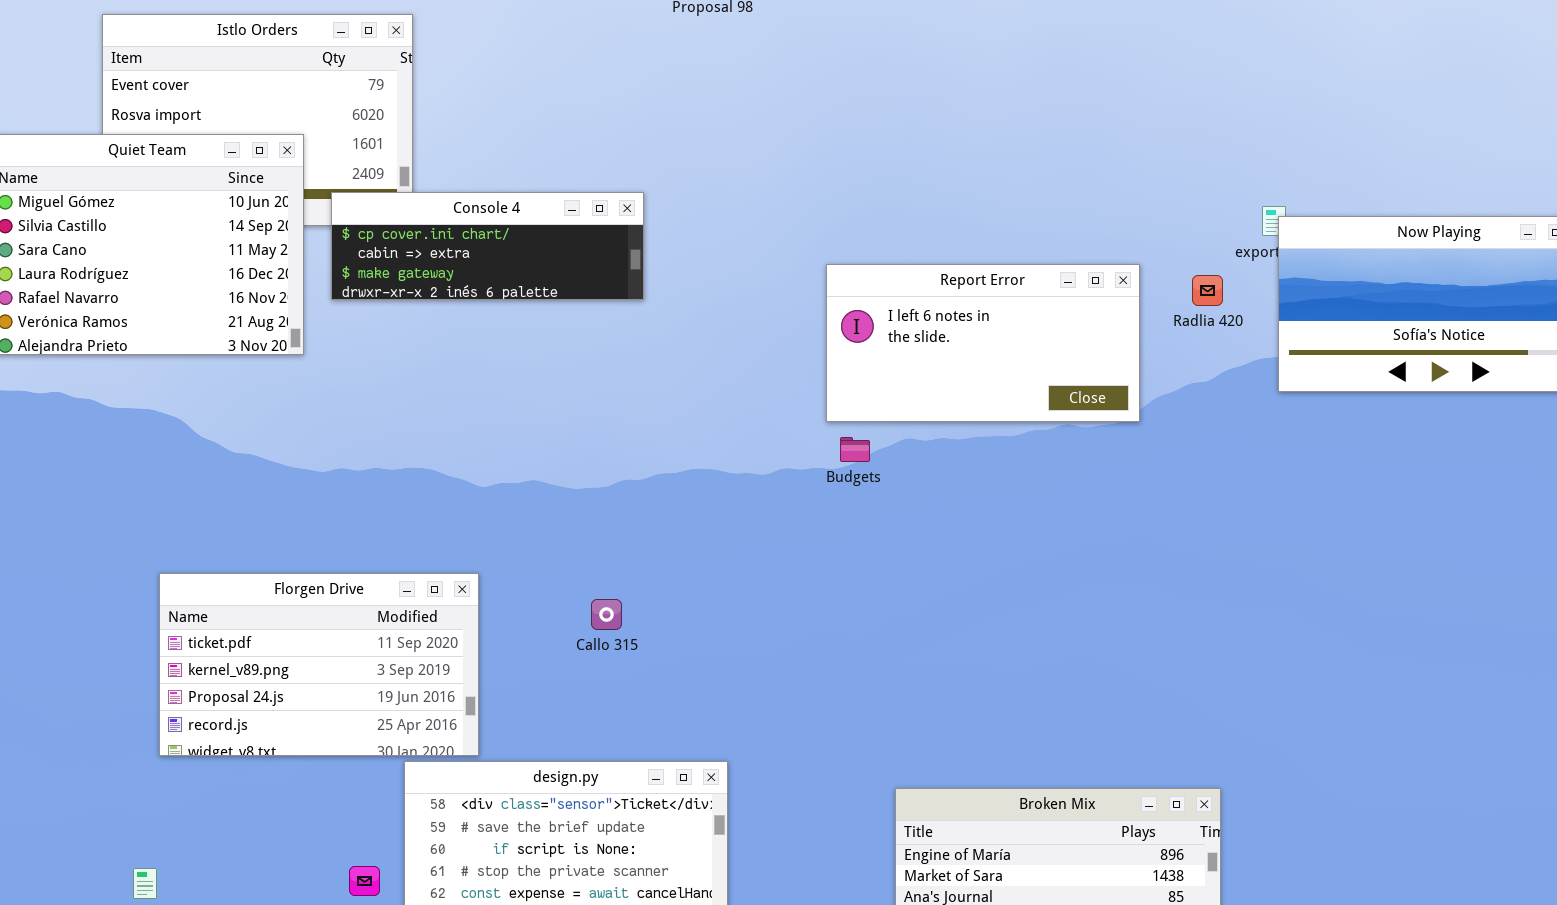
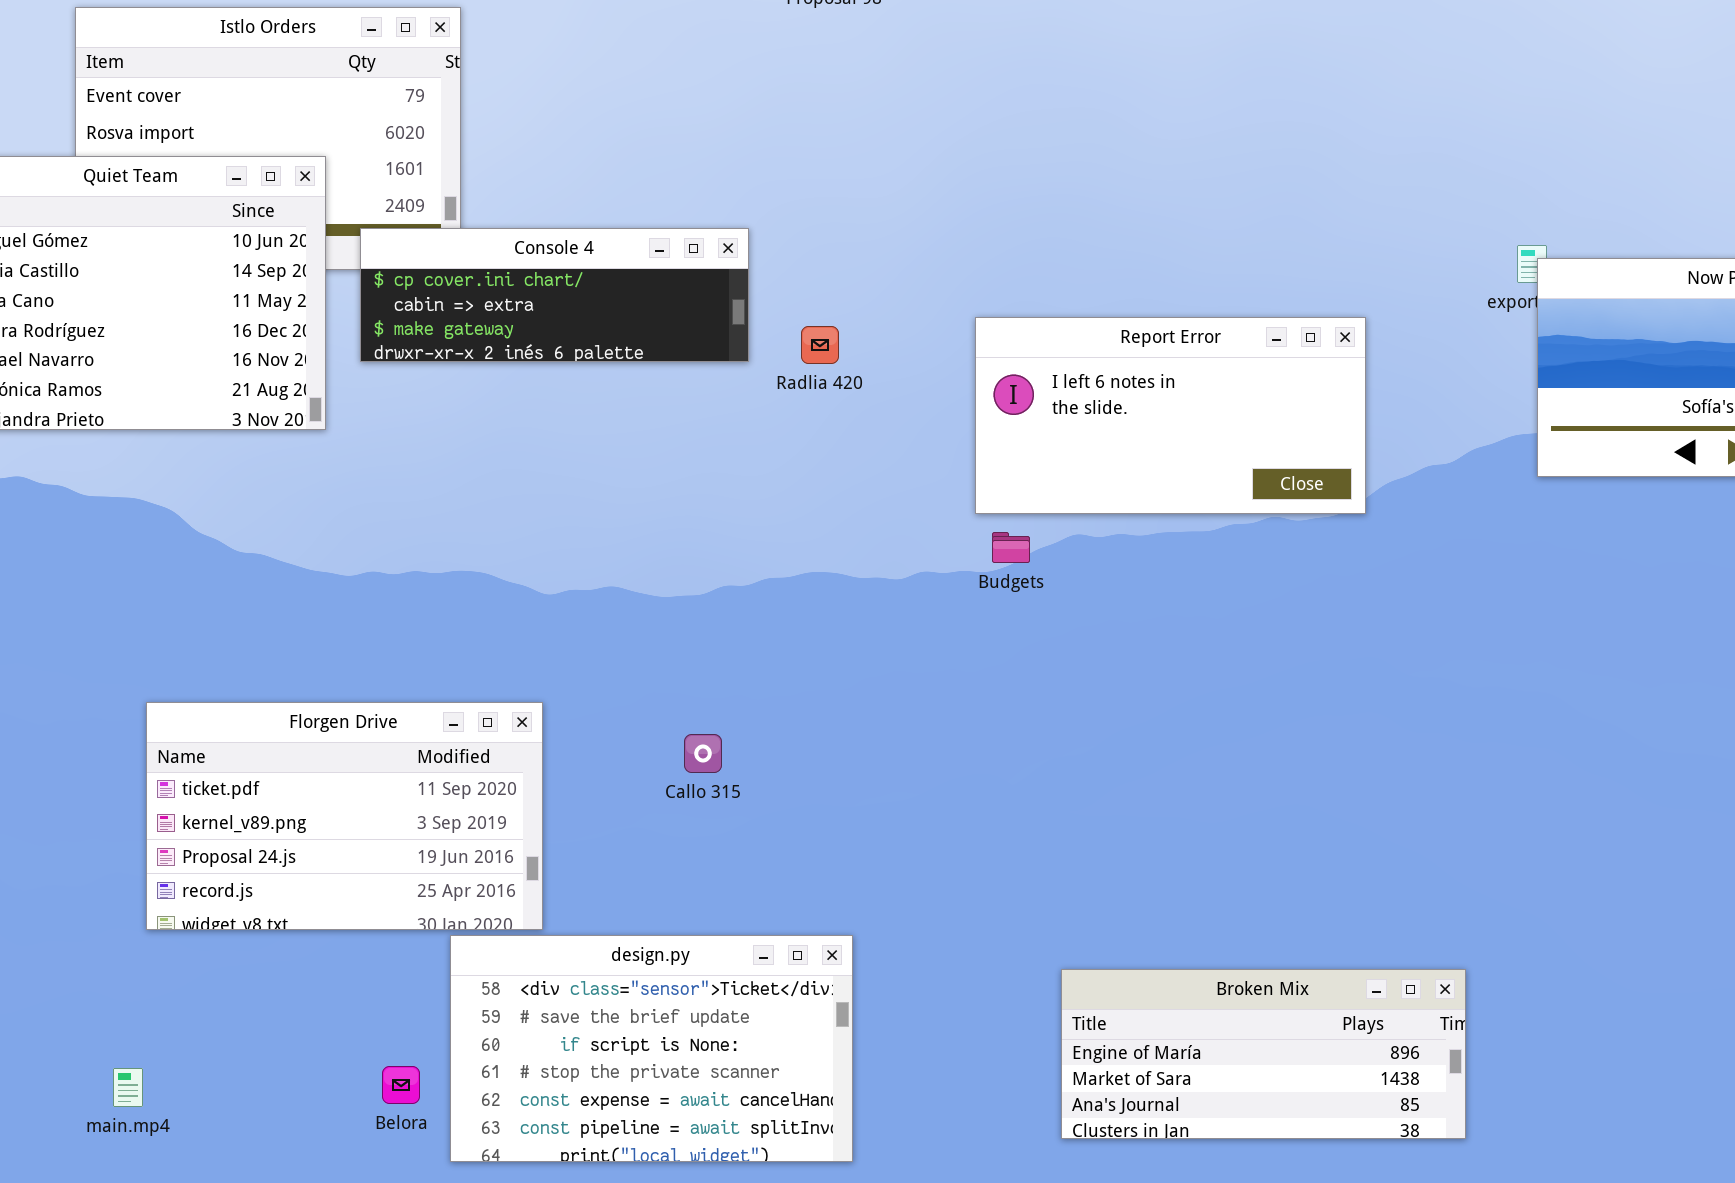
Radlia 420: [1192,275,1223,306] -> [801,326,839,364], moved

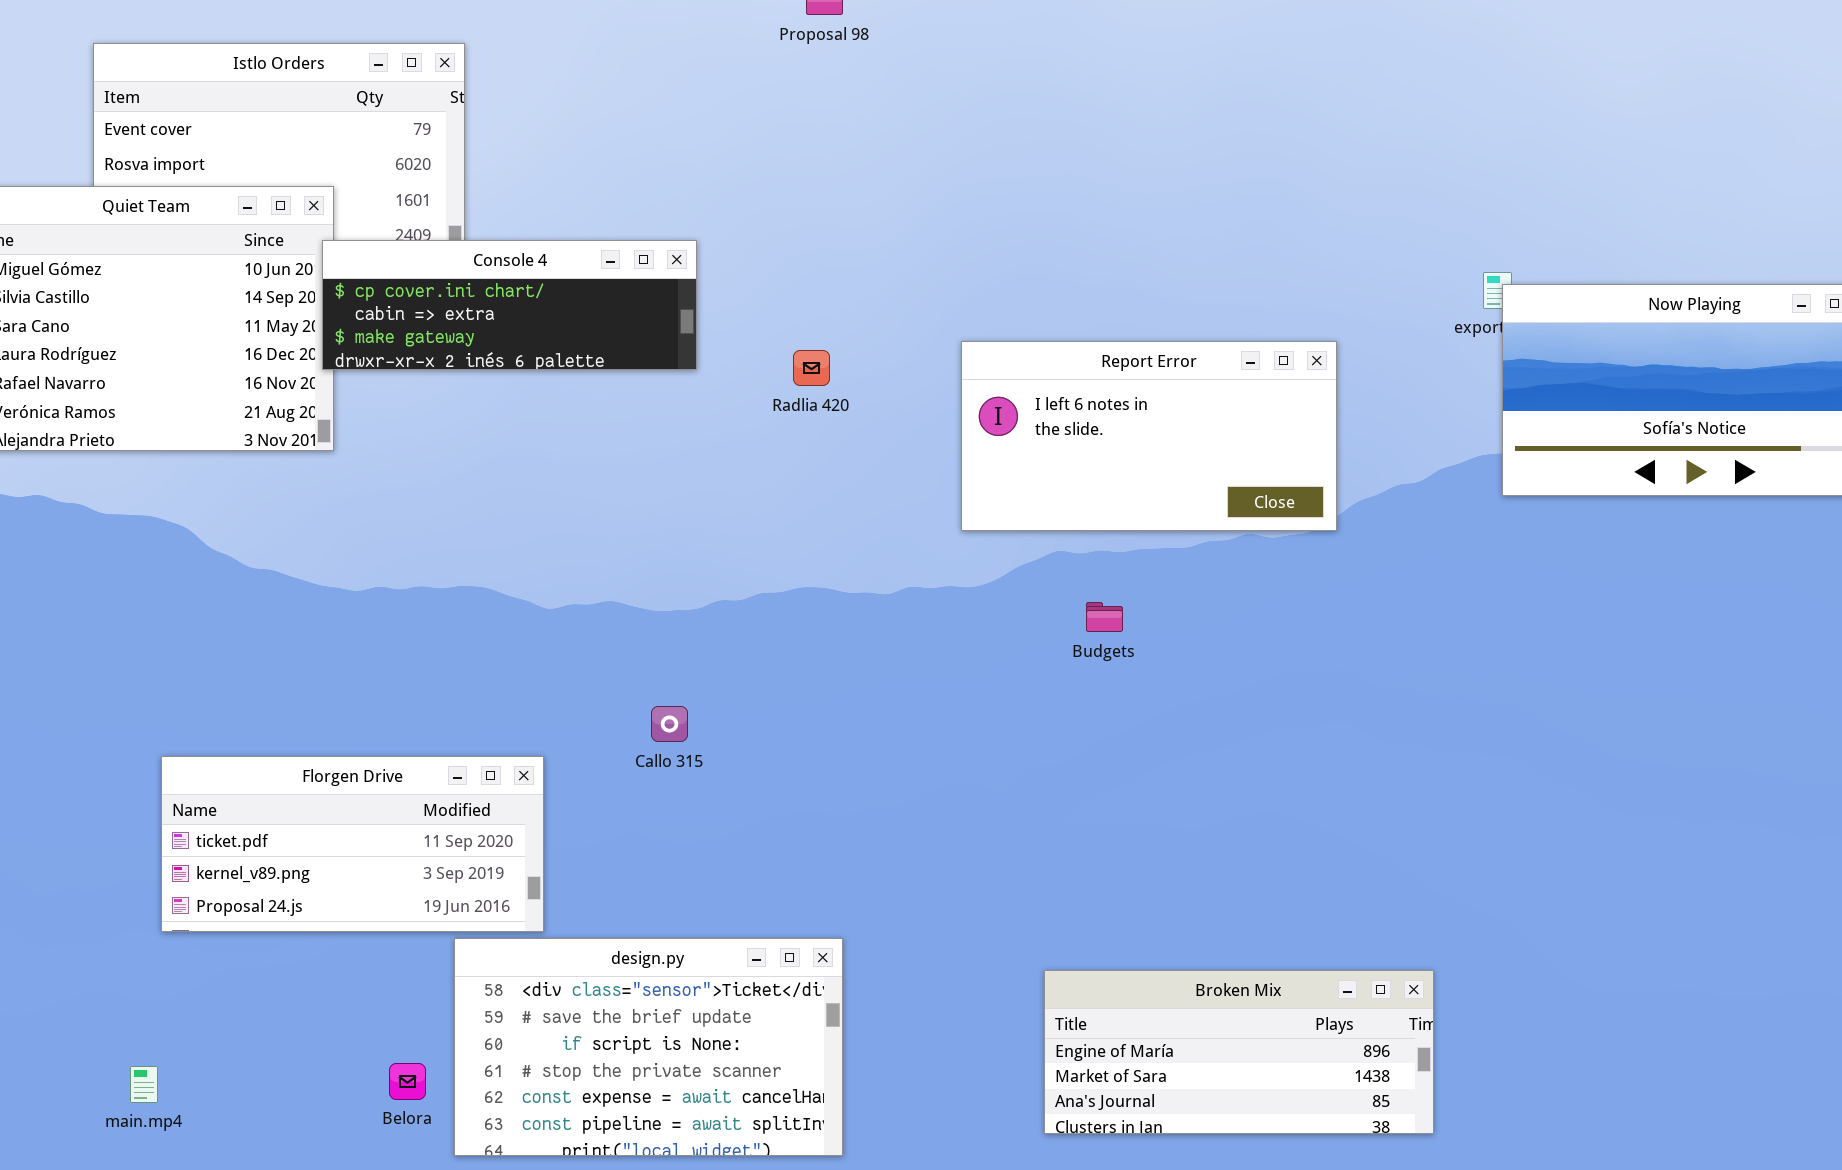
Console 4: [360,228,749,362] -> [322,240,697,370], moved
Budgets: [992,532,1030,563] -> [1086,602,1123,632], moved
Florgen Drive: [146,702,543,930] -> [161,756,544,932], resized
Callo 315: [684,734,722,773] -> [651,706,688,742], moved

